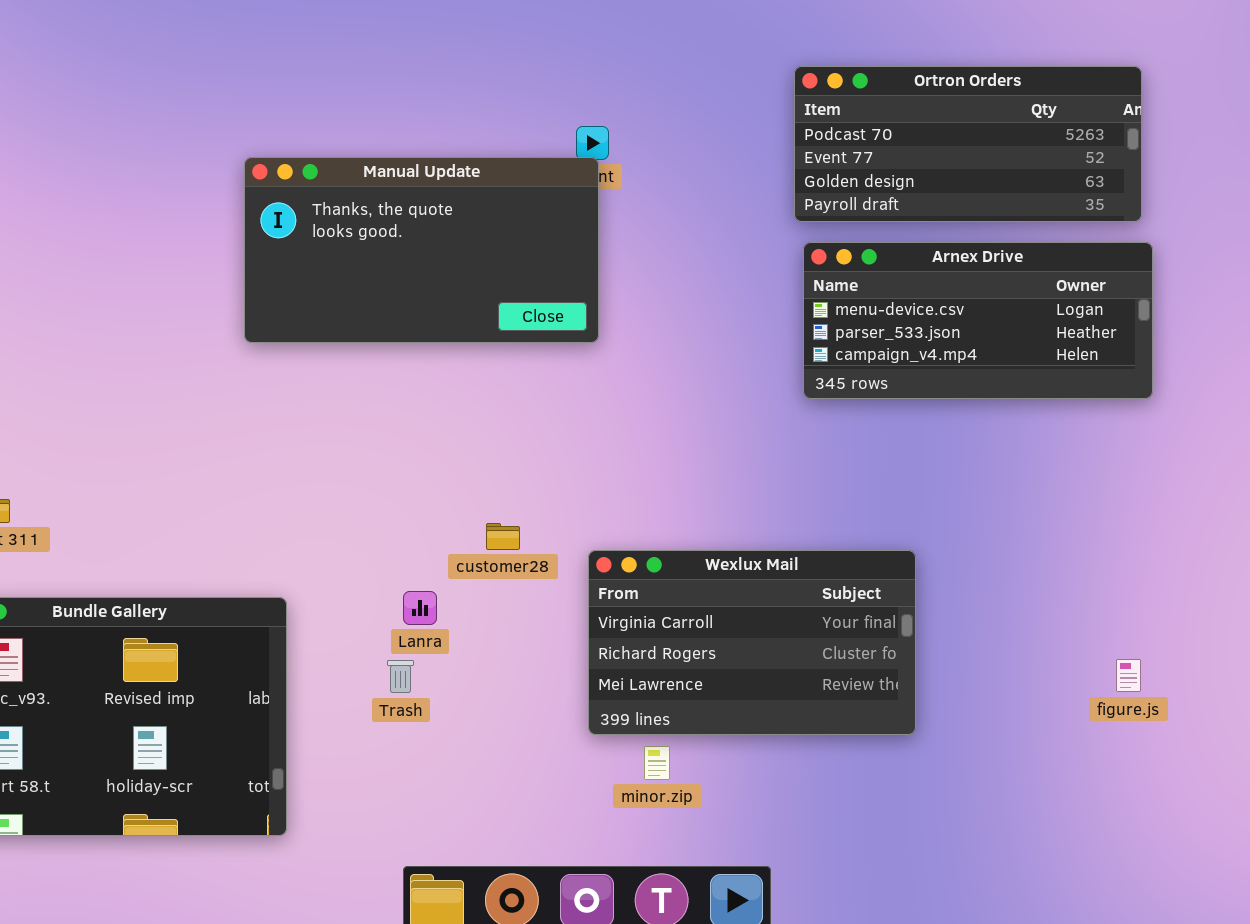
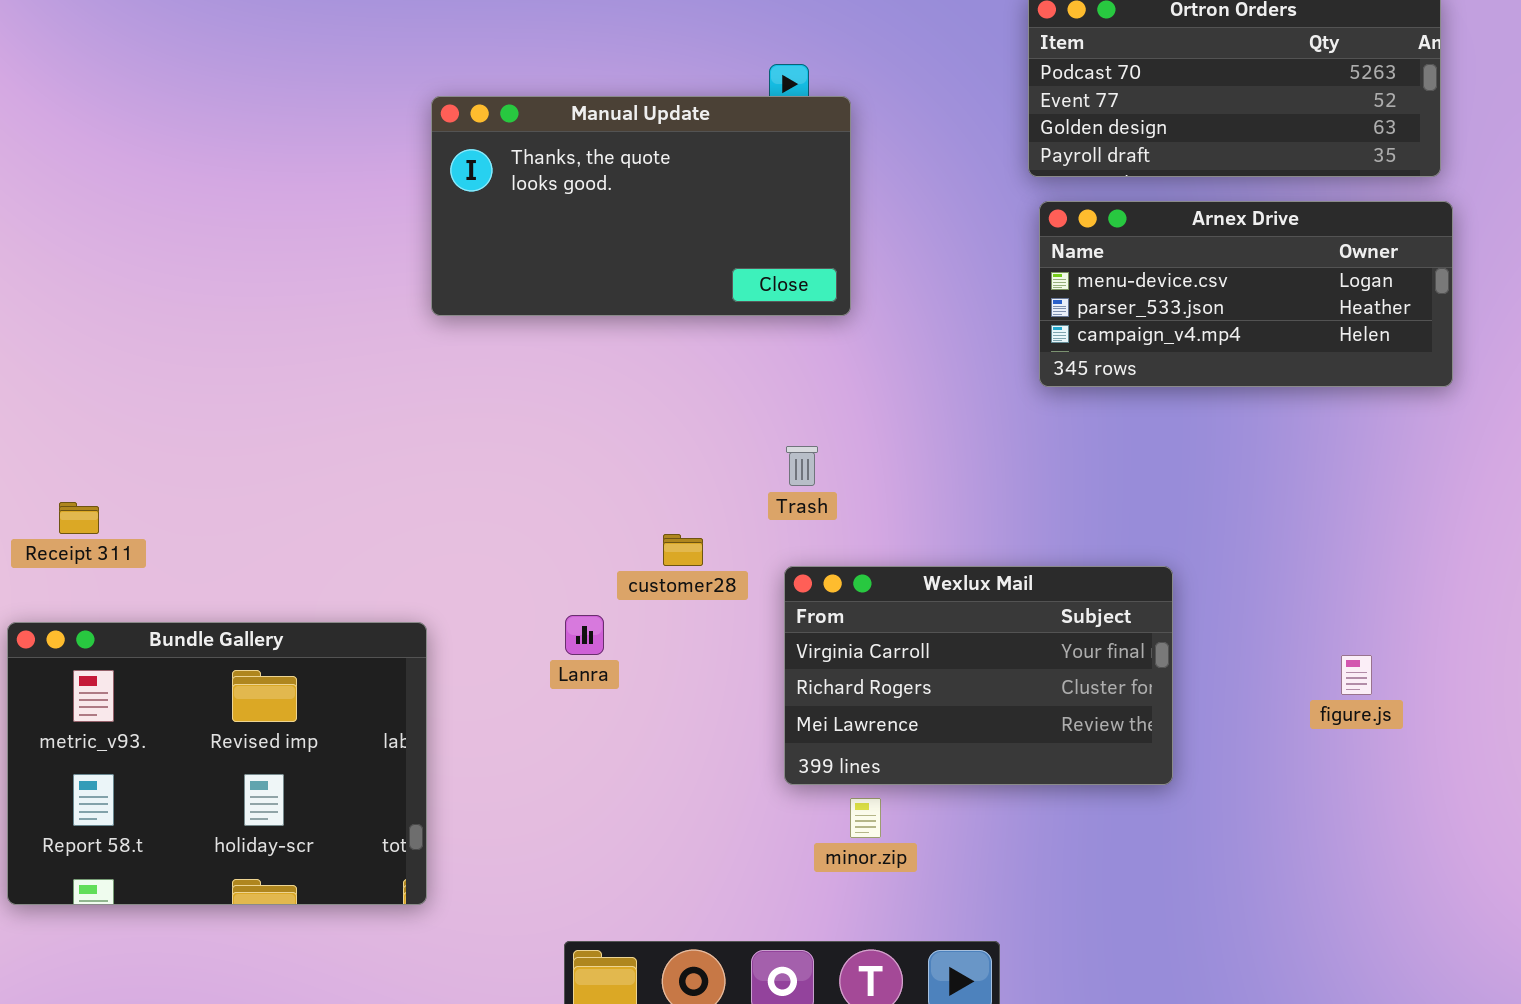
Manual Update: [244,157,599,343] -> [431,96,851,316], moved
figure.js: [1116,659,1141,692] -> [1341,655,1372,695], moved
Trash: [387,660,414,693] -> [786,446,818,486], moved

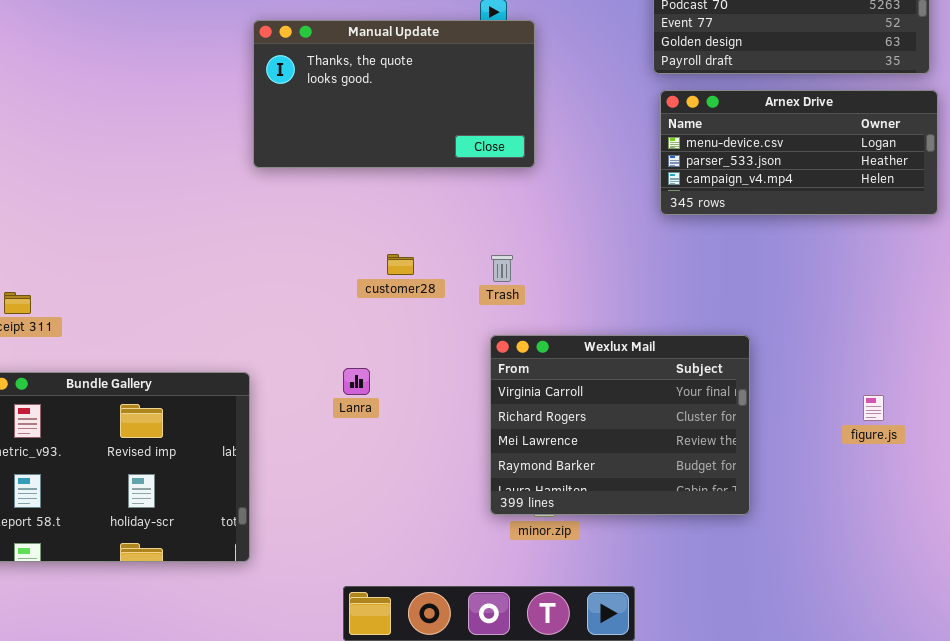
customer28: [663,534,703,566] -> [387,254,414,275], moved
Wexlux Mail: [784,566,1173,785] -> [490,335,750,515], resized

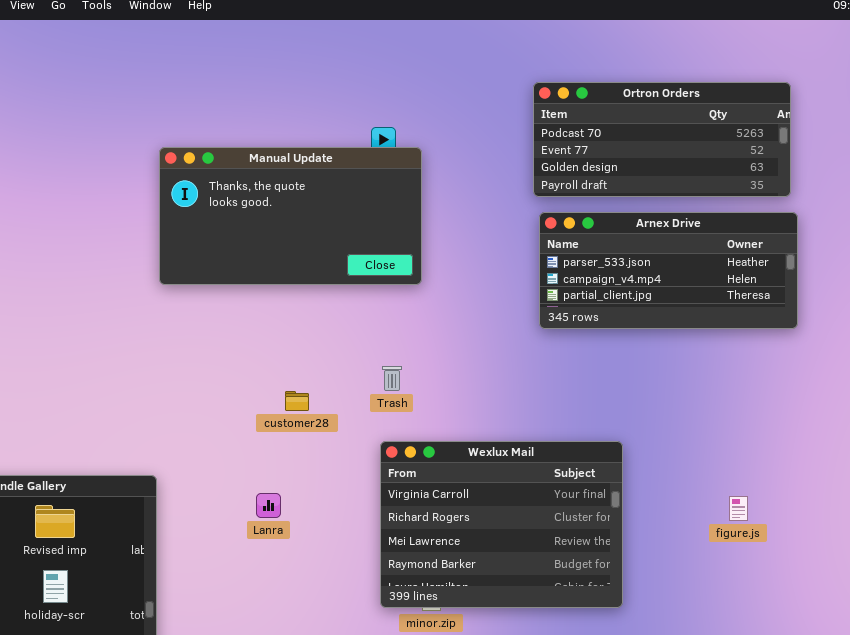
Arnex Drive: [660,90,938,215] -> [539,212,798,329], scrolled down 1 row
customer28: [387,254,414,275] -> [285,391,309,411], moved
Lanra: [343,368,370,395] -> [256,493,281,518], moved

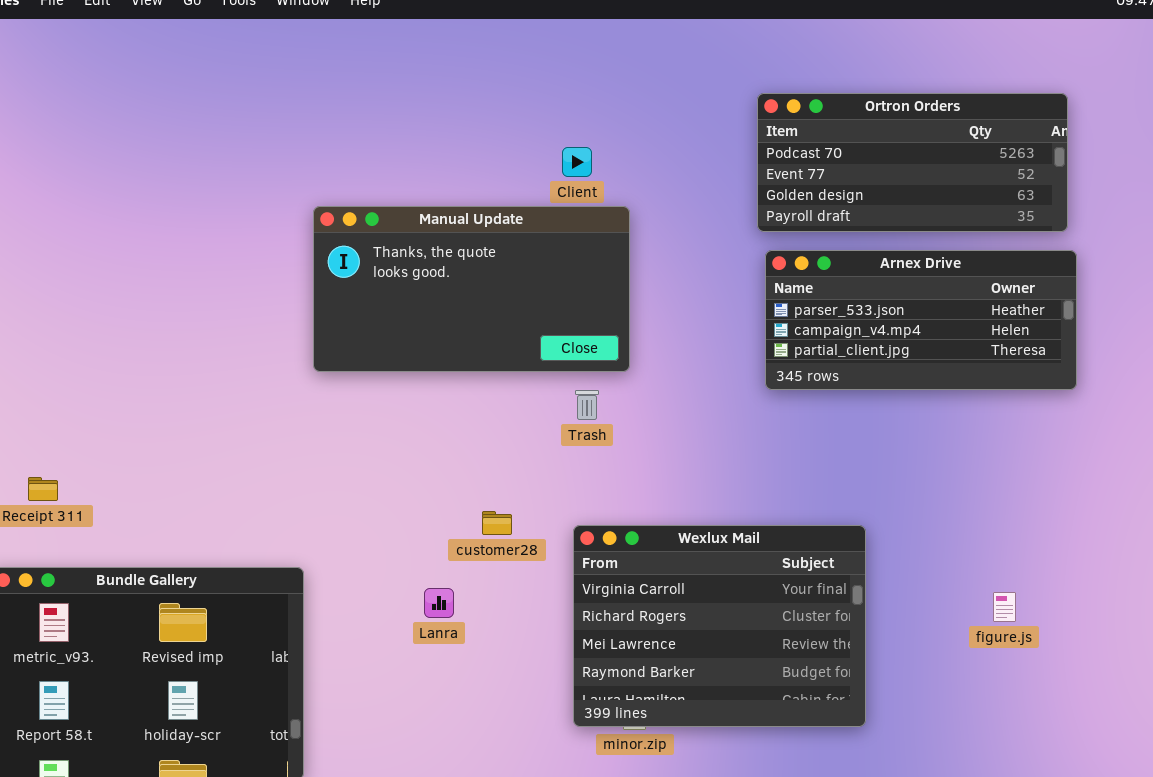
Manual Update: [159,147,422,285] -> [313,206,630,372], moved
Trash: [382,366,402,391] -> [575,390,599,420], moved
customer28: [285,391,309,411] -> [482,511,512,535], moved

